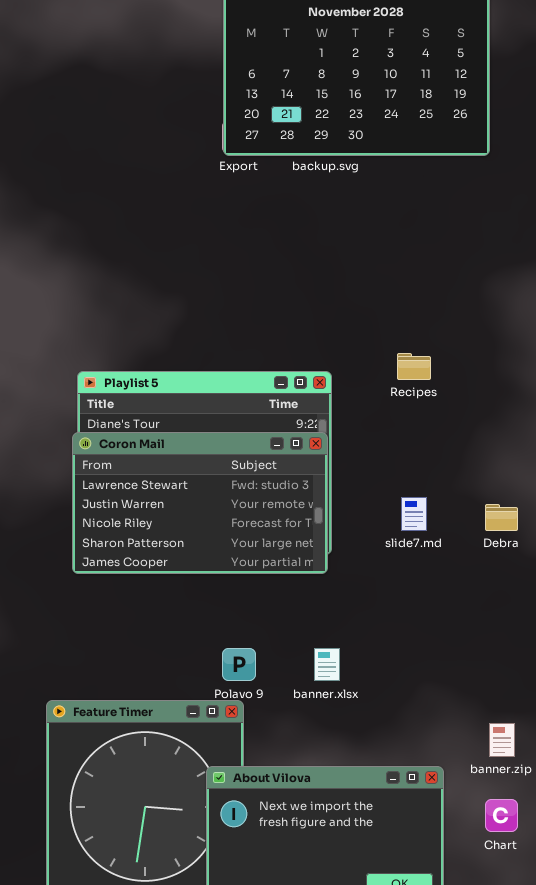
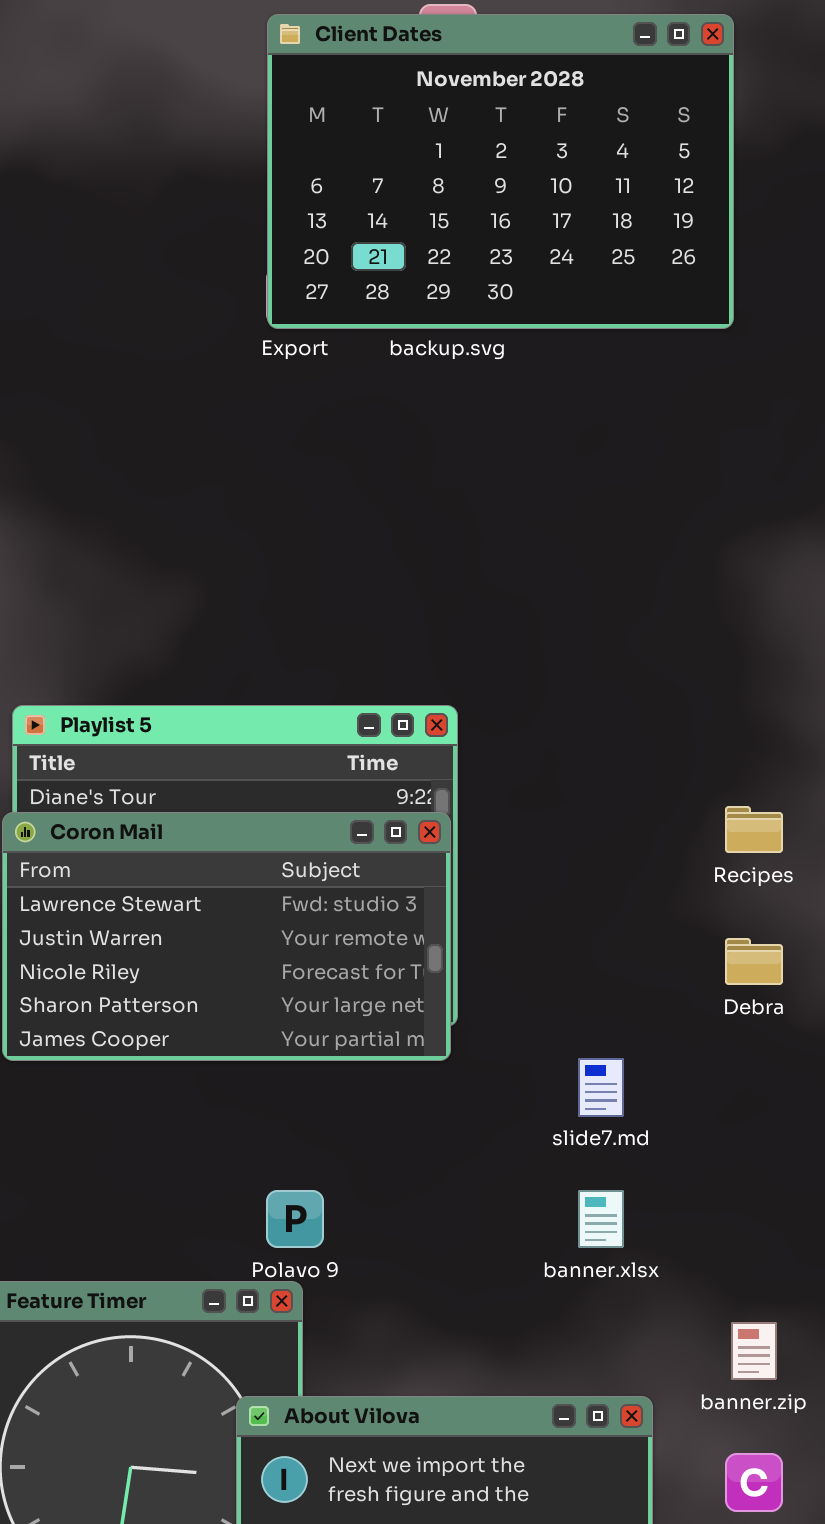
Recipes: [397,353,431,380] -> [725,806,783,853], moved
slide7.md: [401,497,427,531] -> [578,1058,624,1117], moved
banner.xlsx: [314,648,340,681] -> [578,1190,624,1248], moved

